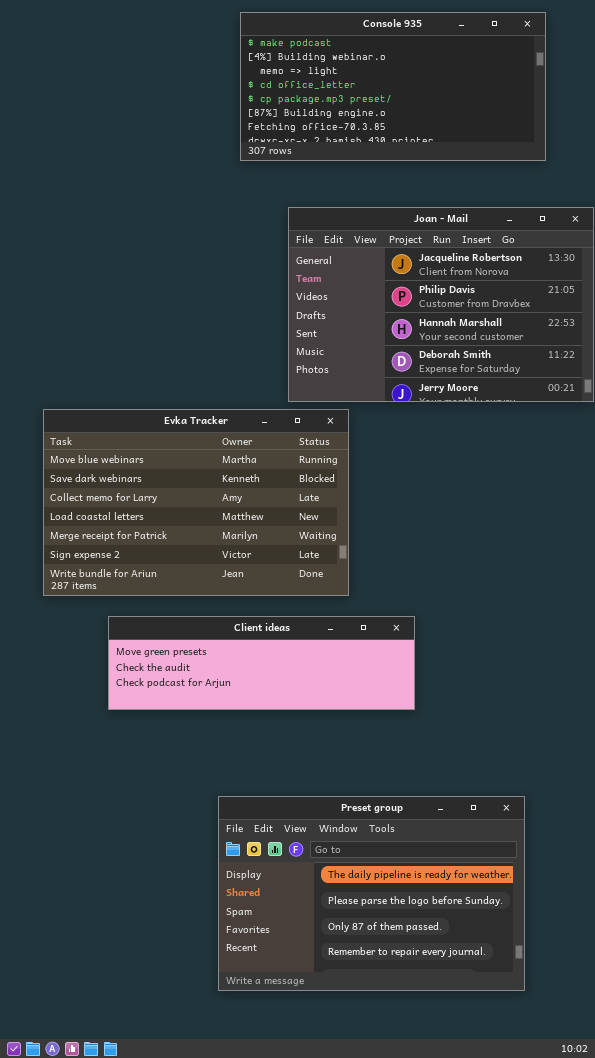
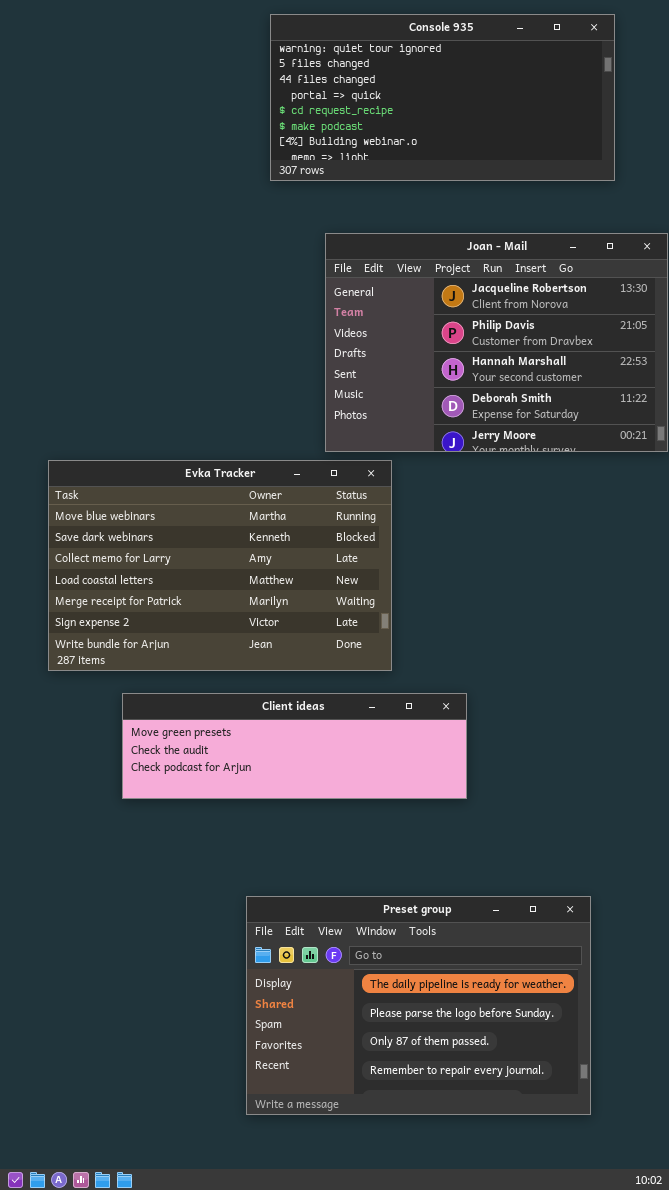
Console 935: [240,12,546,161] -> [270,14,615,181], scrolled up 5 rows

